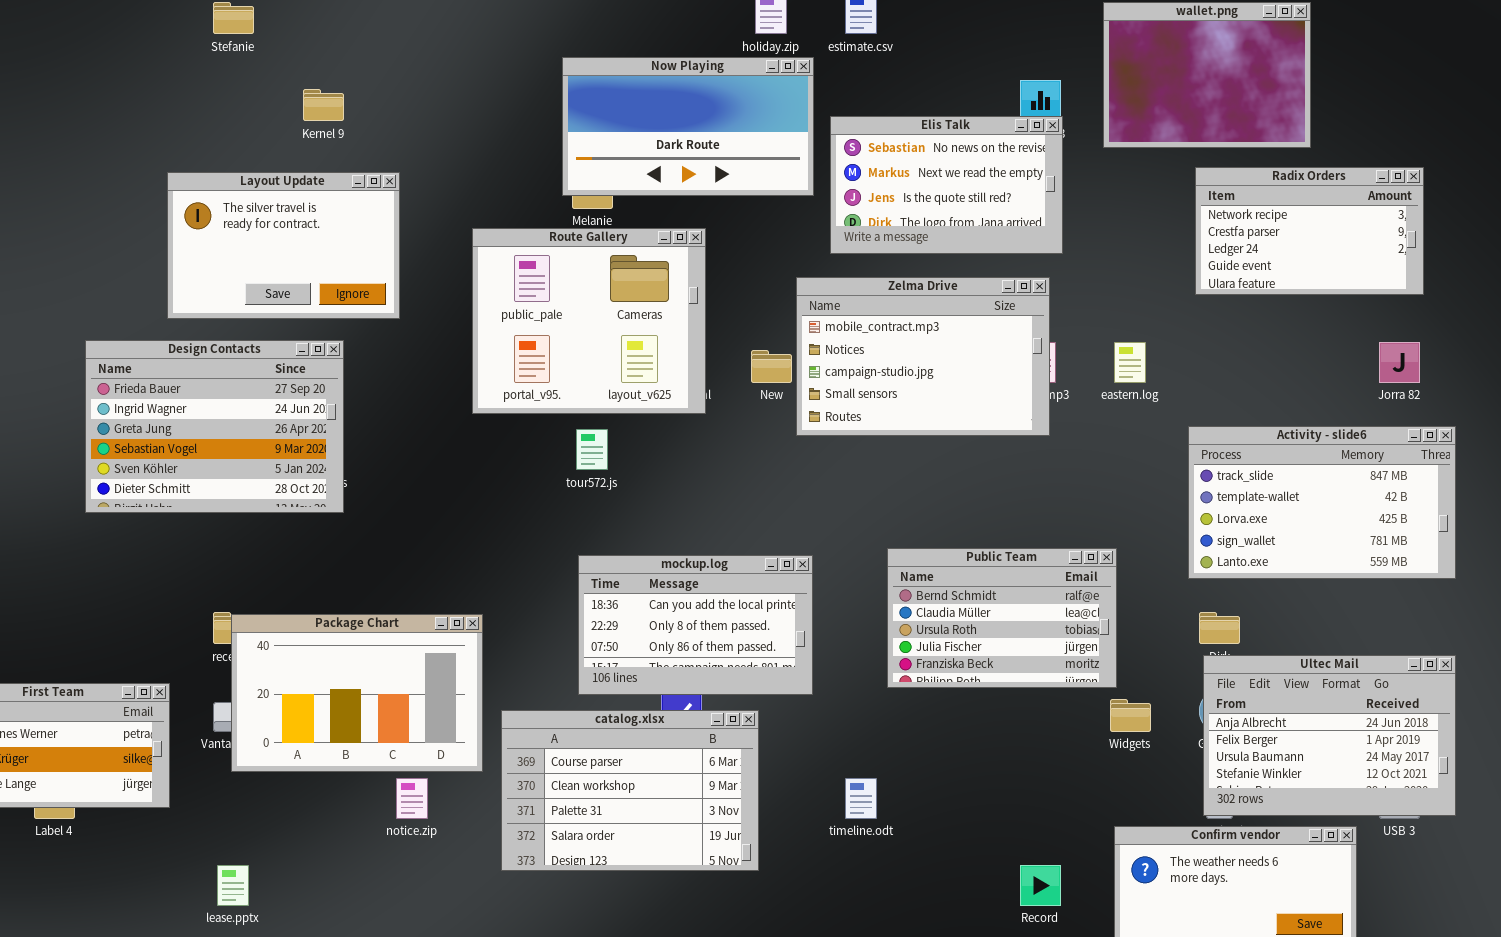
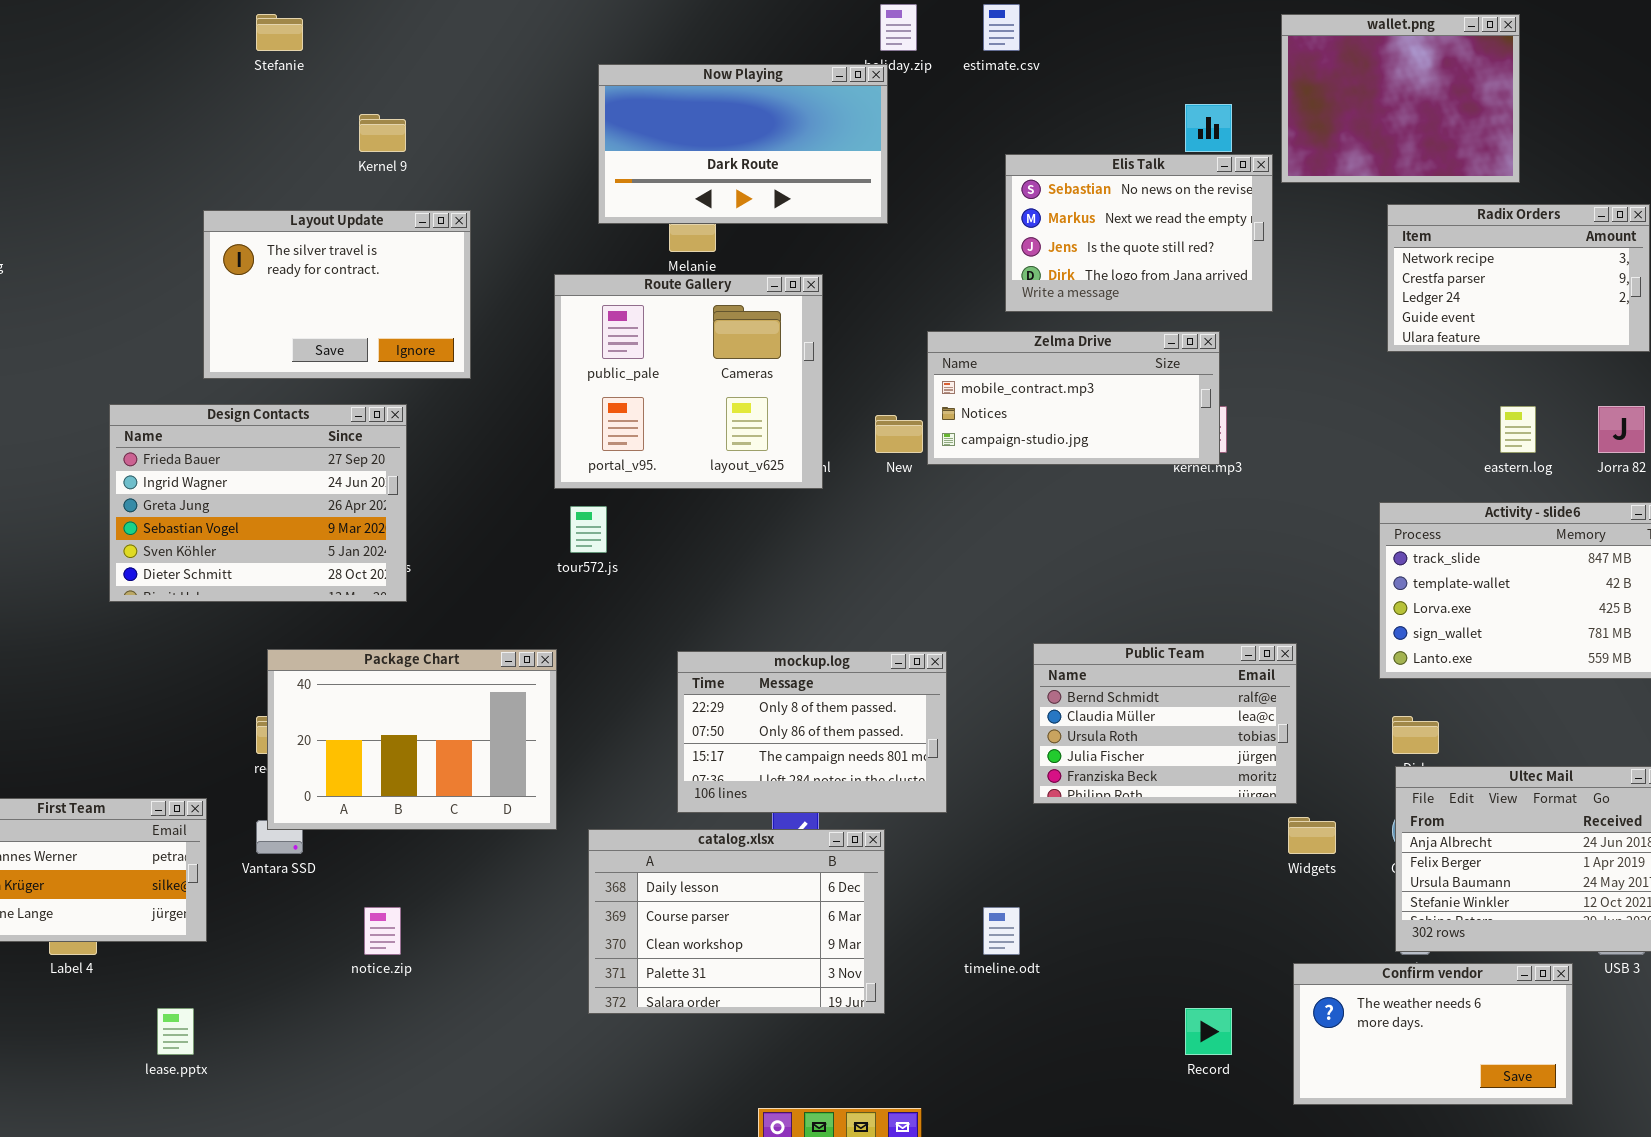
Now Playing: [562,57,814,196] -> [598,64,888,224], moved
Elis Talk: [830,116,1063,254] -> [1005,154,1273,312], moved
Zelma Drive: [796,277,1050,436] -> [927,331,1220,465], resized
eastern.log: [1114,342,1146,383] -> [1500,406,1536,453], moved
tour572.js: [576,429,608,470] -> [570,506,607,553], moved
mockup.log: [578,555,813,695] -> [677,651,947,813], scrolled down 1 row
Package Chart: [231,614,483,772] -> [267,649,557,830], moved
catalog.xlsx: [501,710,759,871] -> [588,829,885,1014], scrolled up 1 row
notice.zip: [396,778,428,819] -> [364,907,401,955], moved
lease.pptx: [217,865,249,906] -> [157,1008,194,1055], moved

